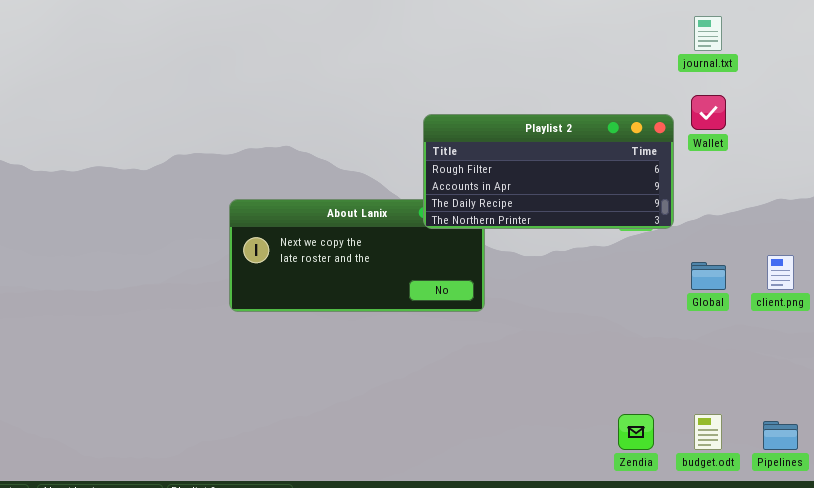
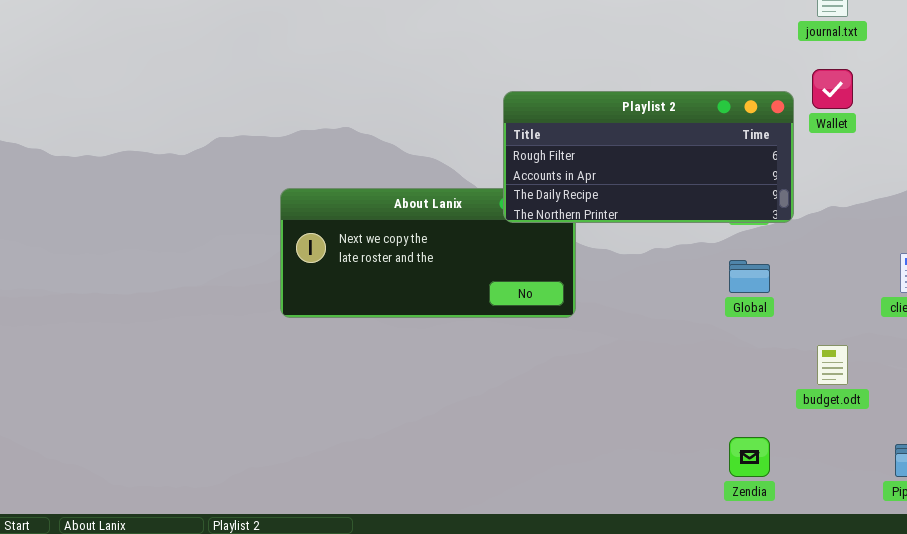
Global: [691,262,726,290] -> [729,260,770,293], moved
budget.odt: [694,414,722,450] -> [817,345,848,385], moved

